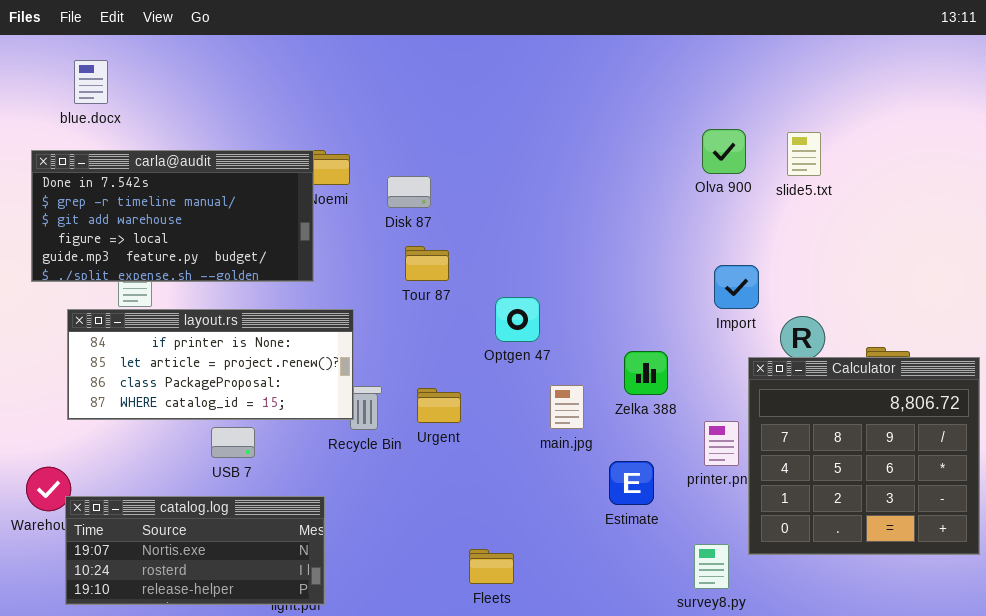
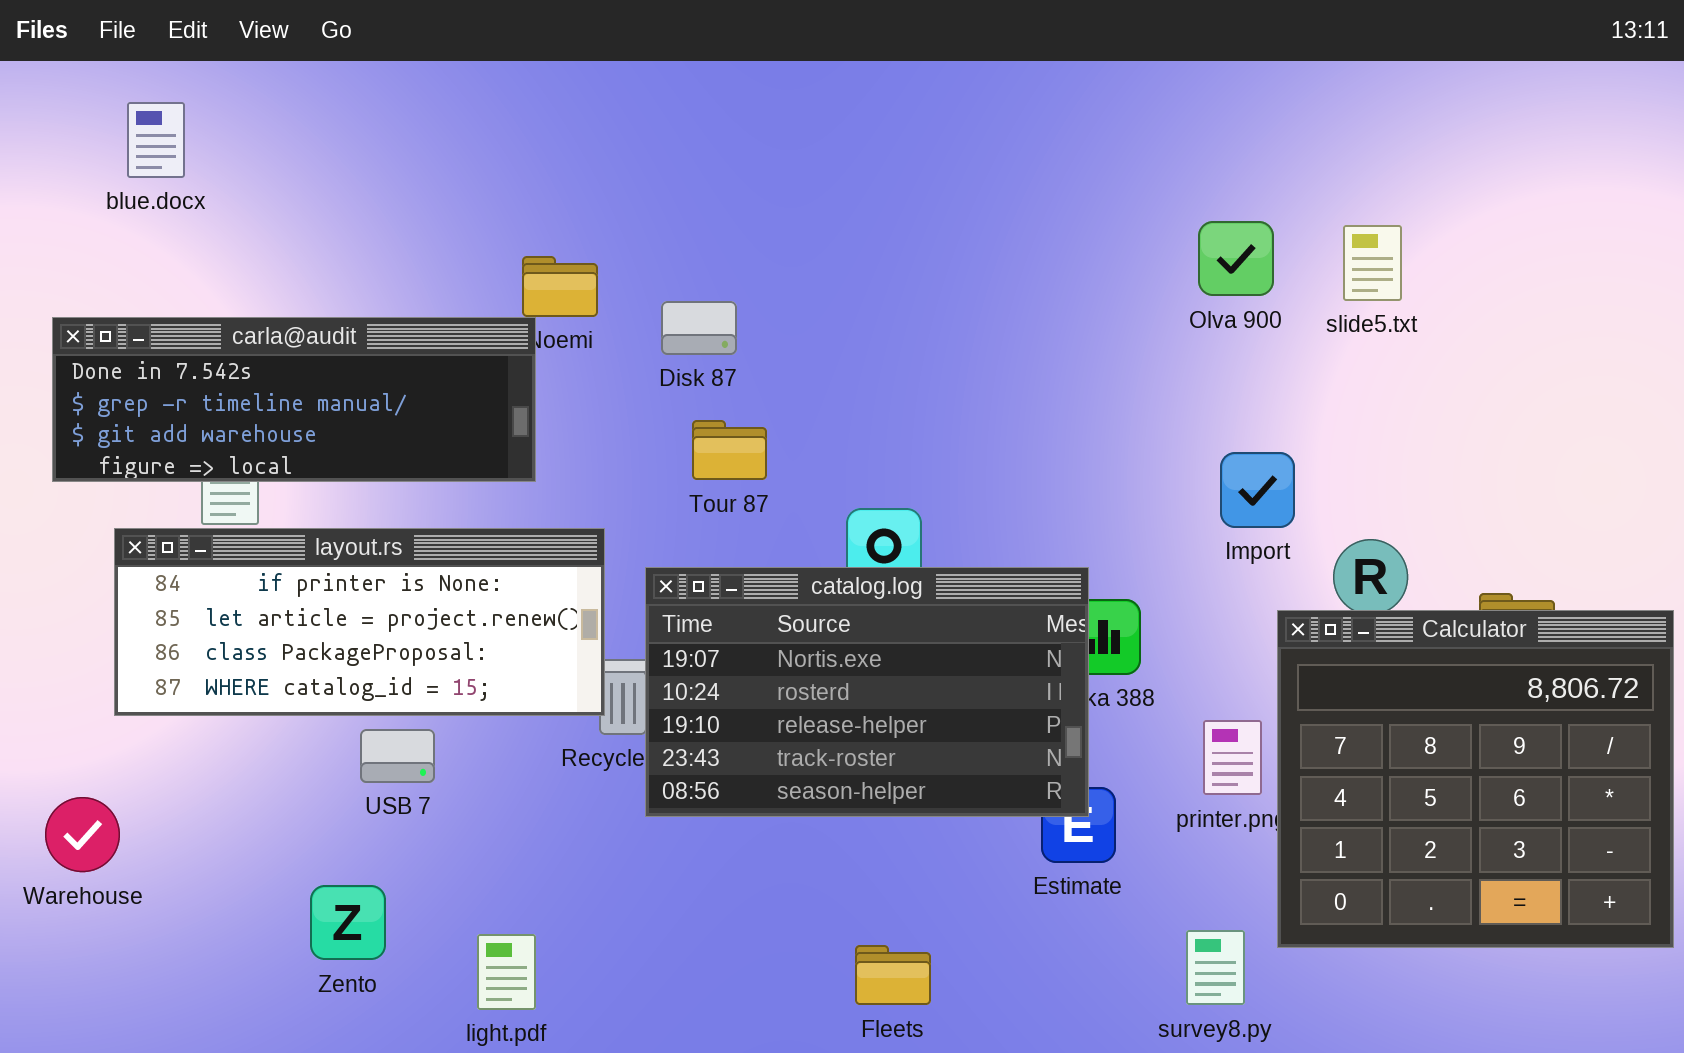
carla@audit: [31,150,314,282] -> [52,317,536,482], resized
catalog.log: [65,496,325,605] -> [645,567,1089,817], moved, resized
Fleets: [469,549,514,584] -> [855,945,931,1005], moved

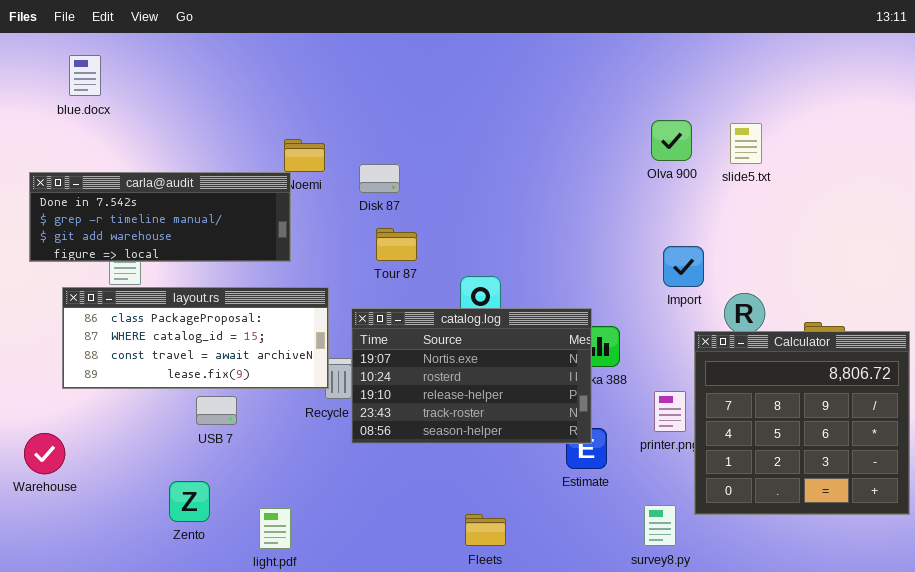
layout.rs: [114,528,605,716] -> [62,287,329,389], scrolled down 2 rows

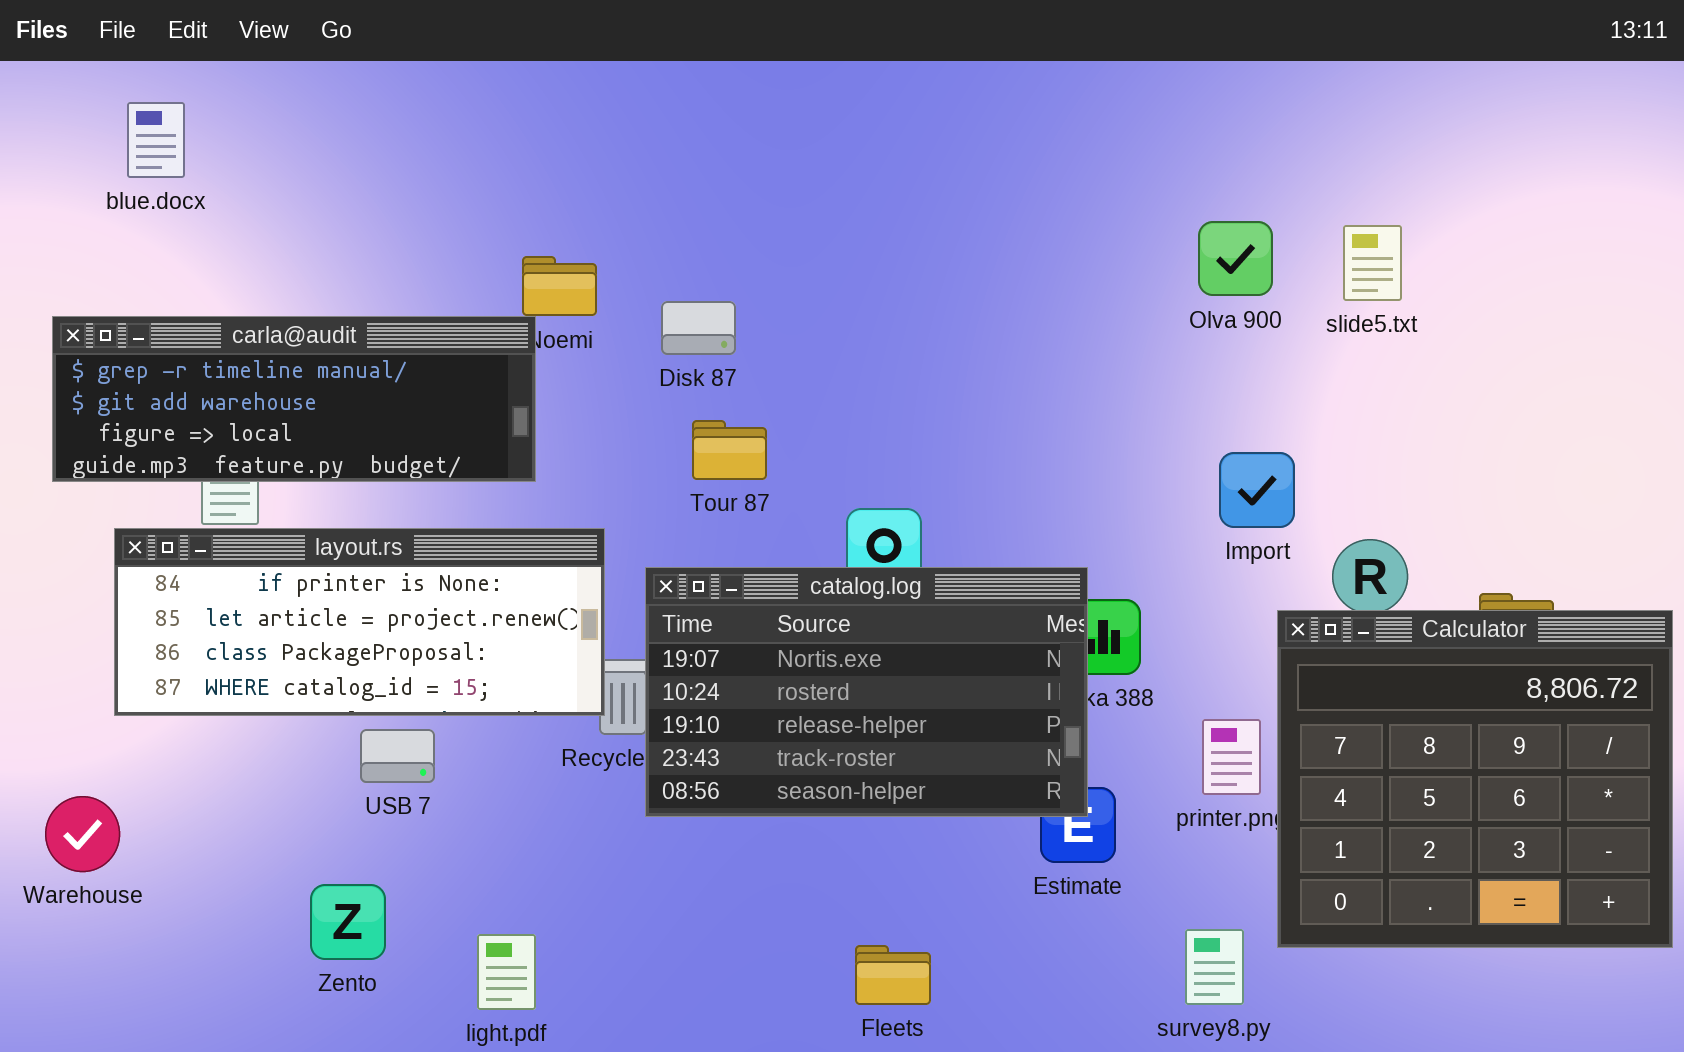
carla@audit: [29,172,291,262] -> [52,316,536,482], scrolled down 1 row
layout.rs: [62,287,329,389] -> [114,528,605,716], scrolled up 2 rows

